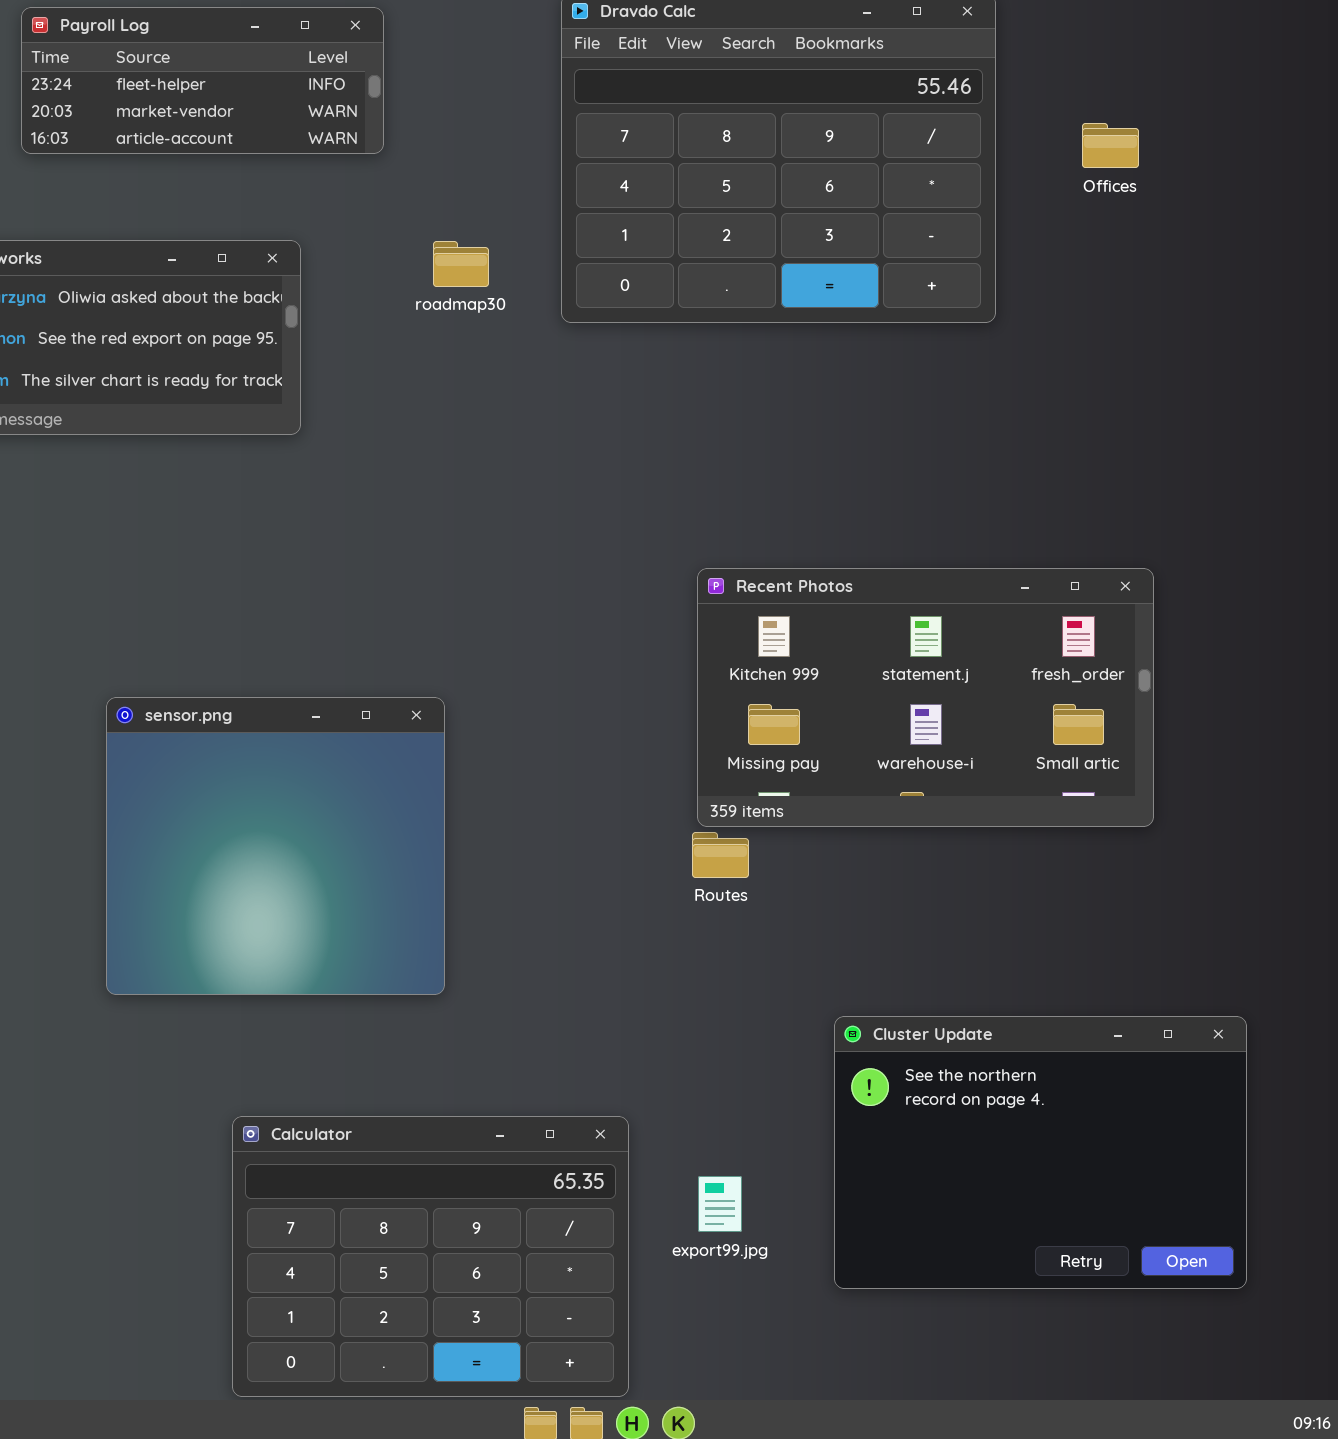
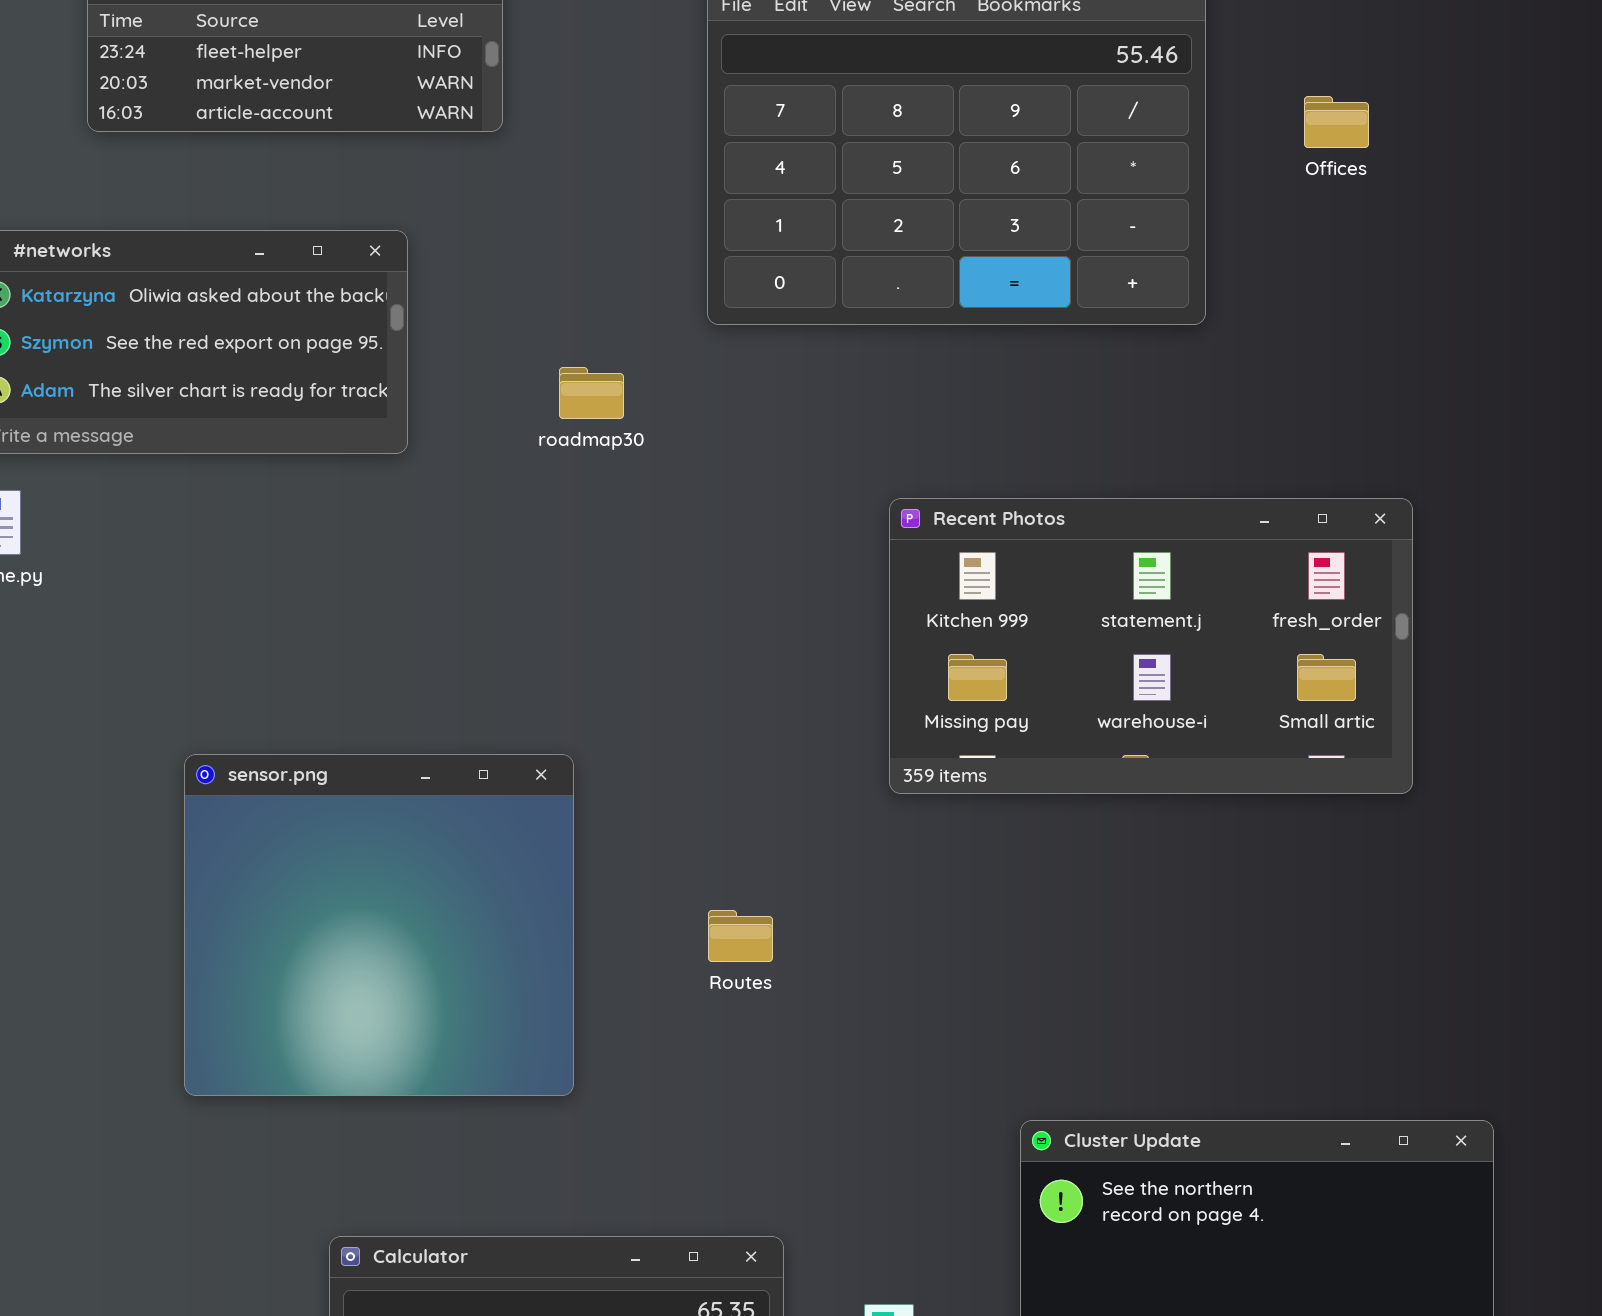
roadmap30: [433,241,489,287] -> [559,367,624,419], moved
Recent Photos: [697,568,1154,827] -> [889,498,1413,794], moved
Routes: [692,832,749,878] -> [708,910,773,962], moved

